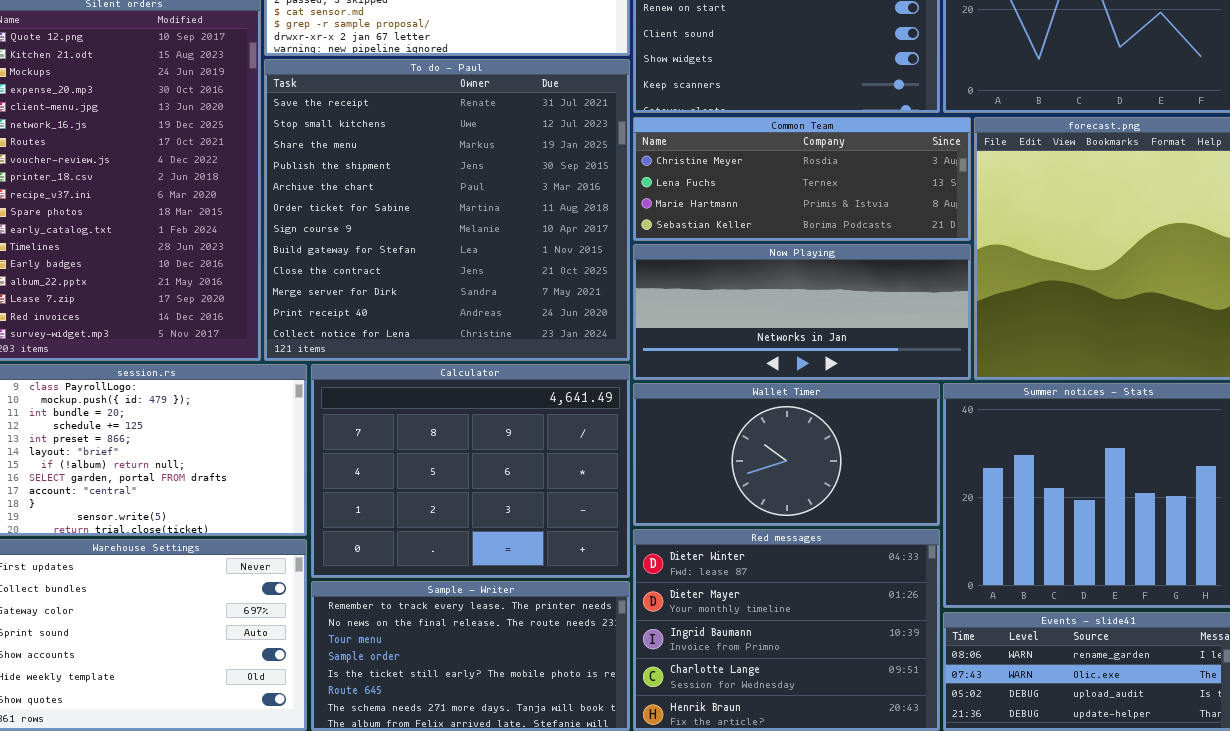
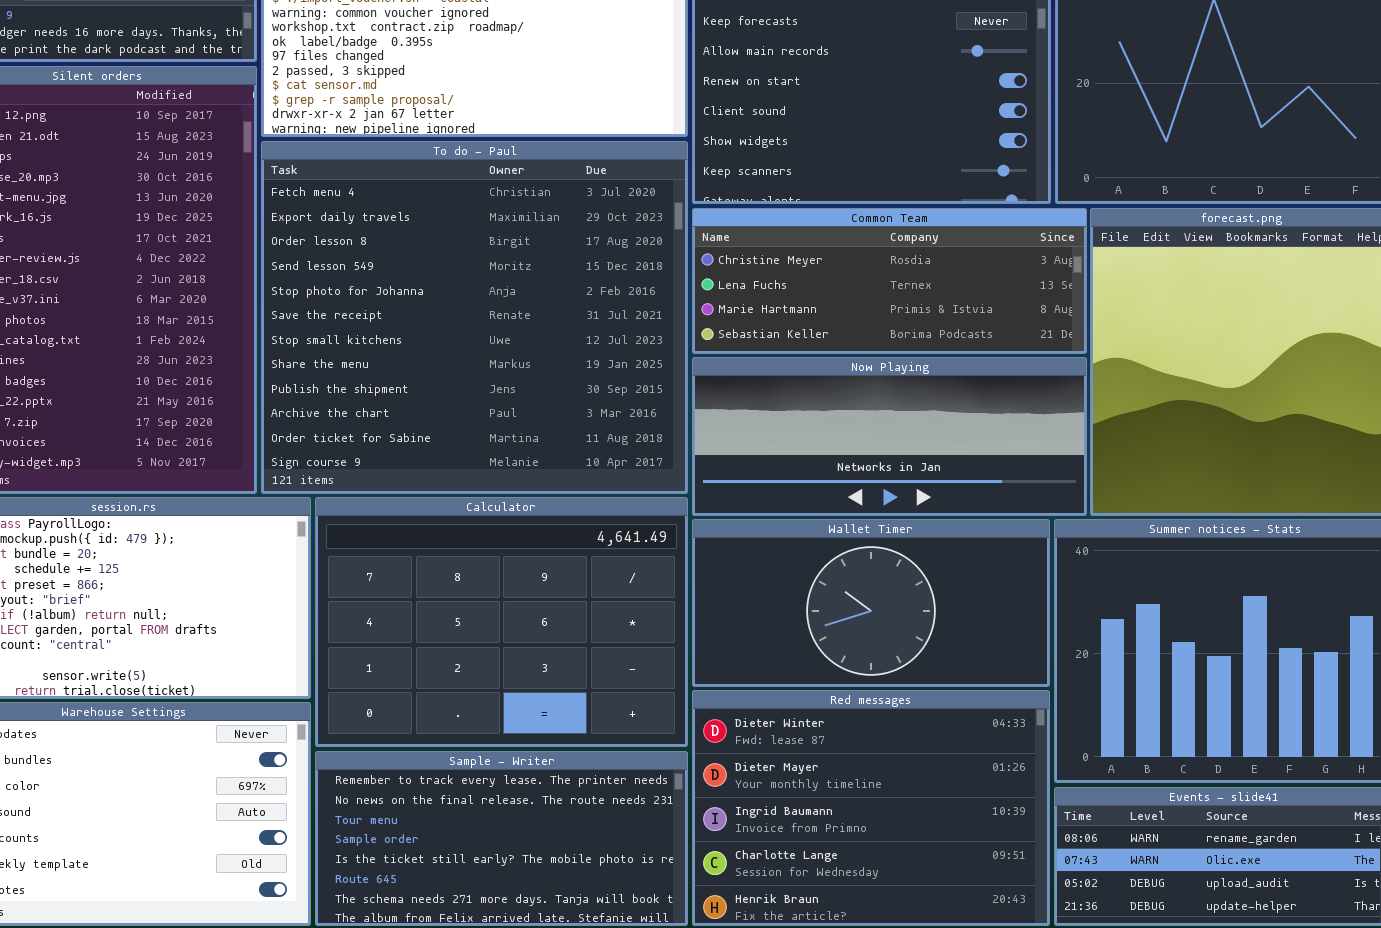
To do - Paul: [264,59,630,361] -> [261,141,688,494], scrolled up 5 rows

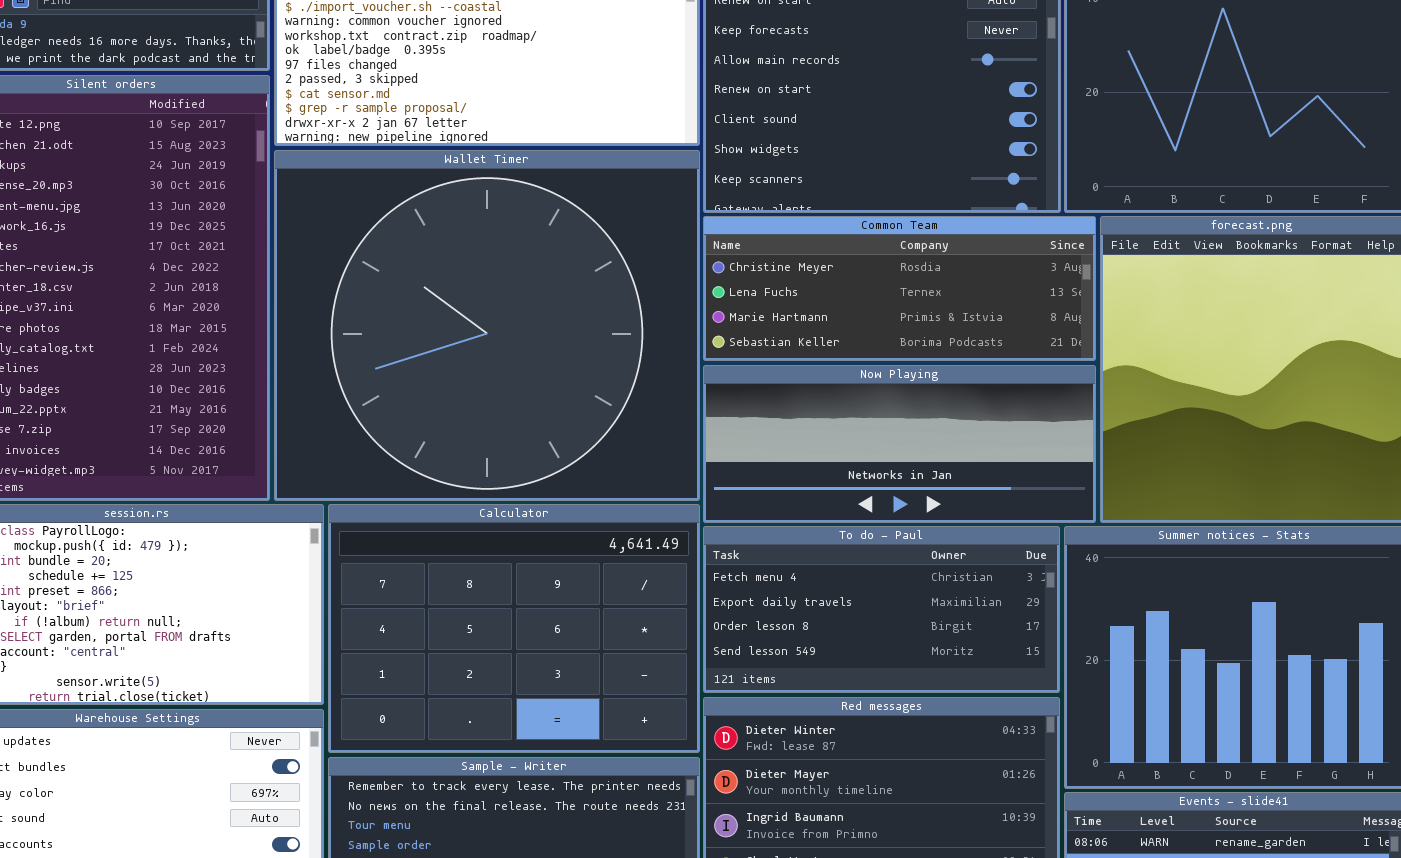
To do - Paul: [261,141,688,494] -> [703,526,1060,693], moved, resized
Wallet Timer: [692,519,1050,687] -> [274,150,700,501], moved, resized

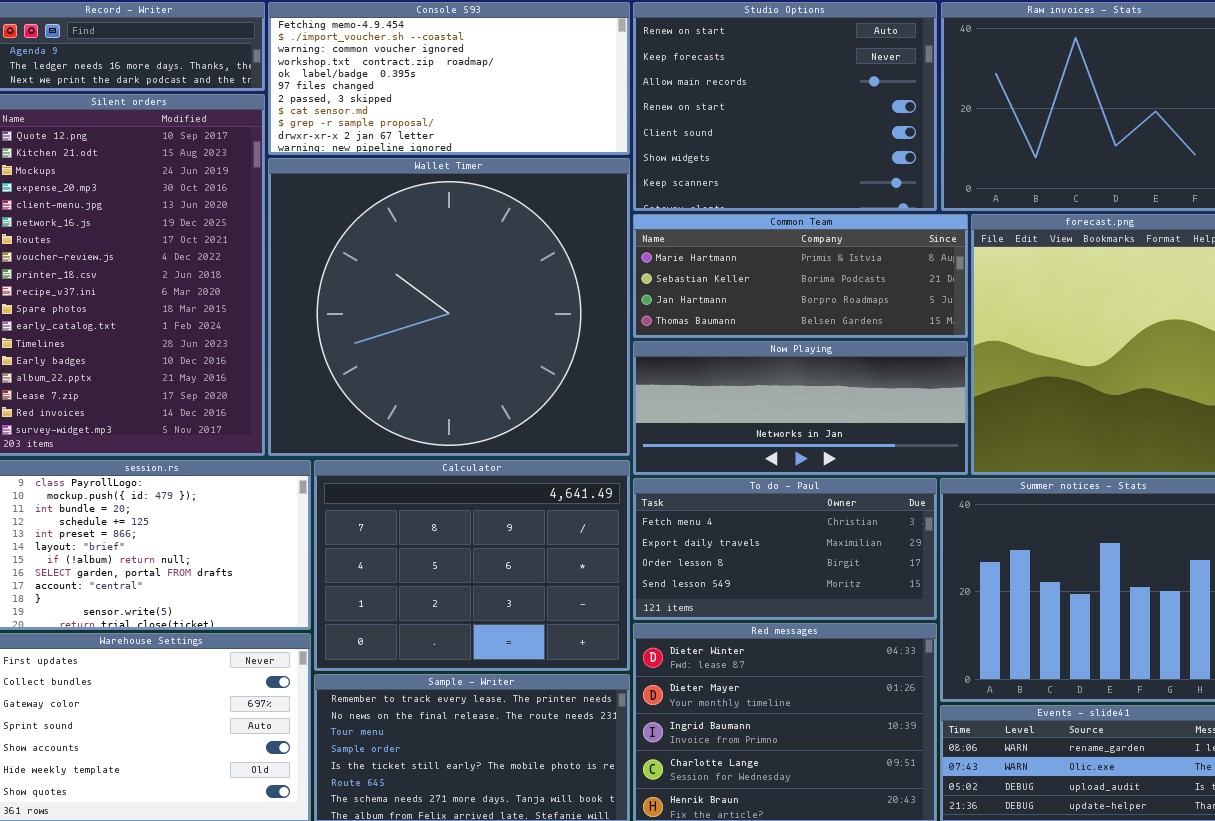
Common Team: [703,216,1096,361] -> [633,214,968,338], scrolled down 2 rows

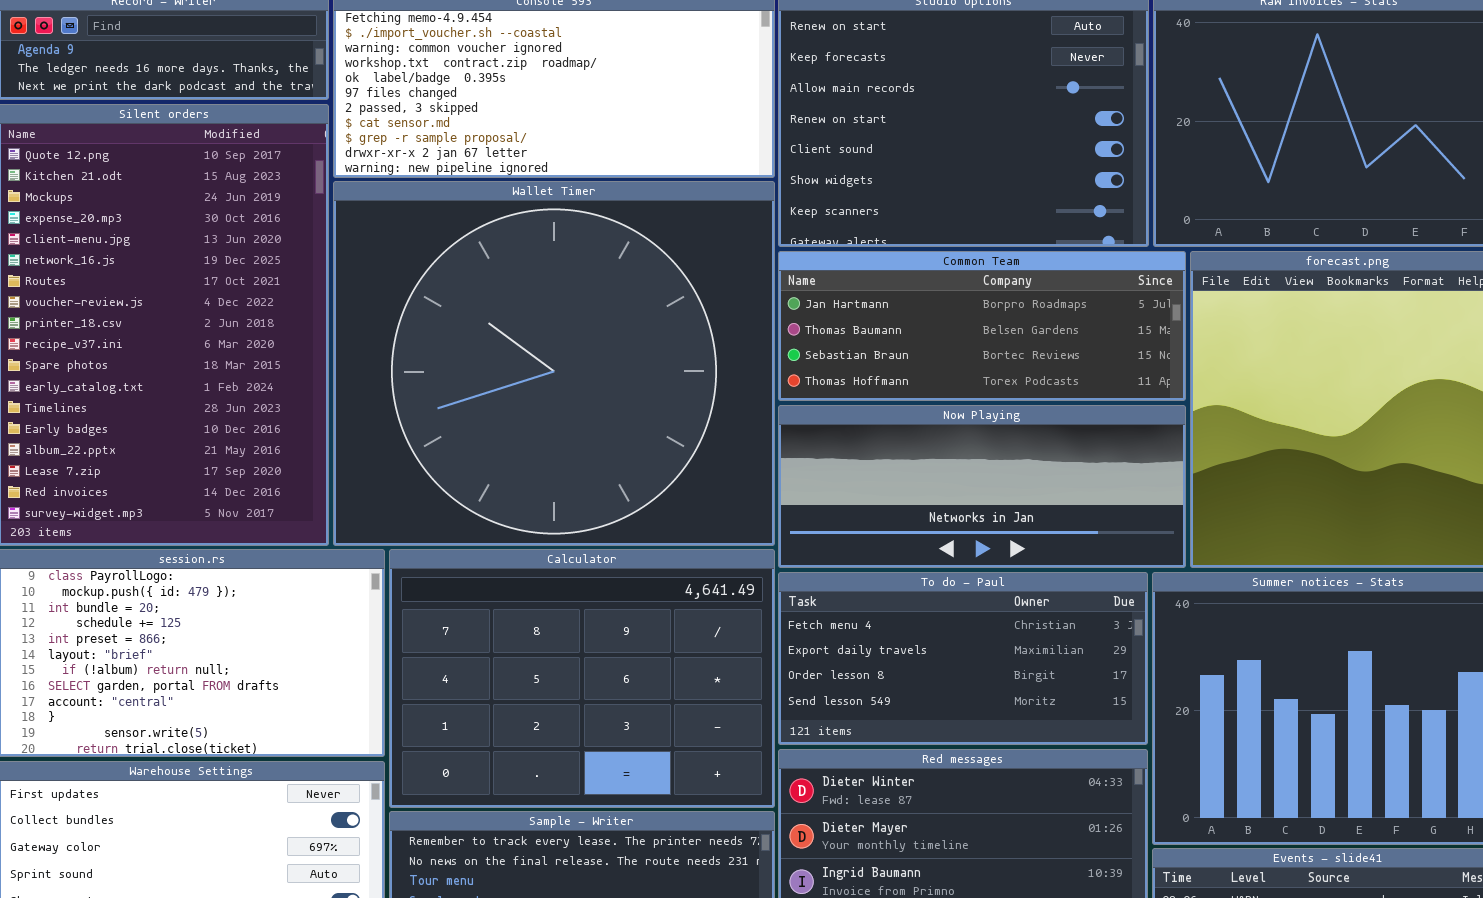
Common Team: [633,214,968,338] -> [778,251,1186,401], scrolled down 2 rows

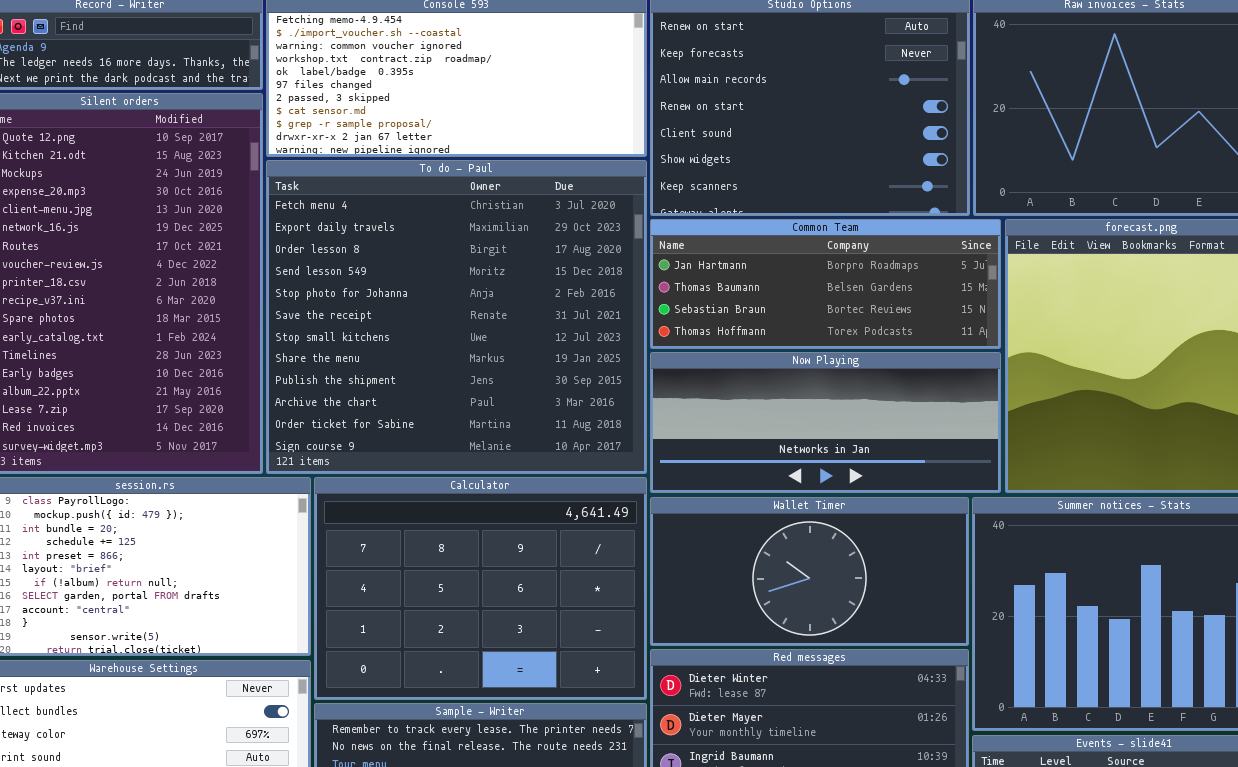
Wallet Timer: [333,181,775,546] -> [650,497,969,646], moved, resized
To do - Paul: [778,572,1148,745] -> [266,160,647,474], moved, resized

